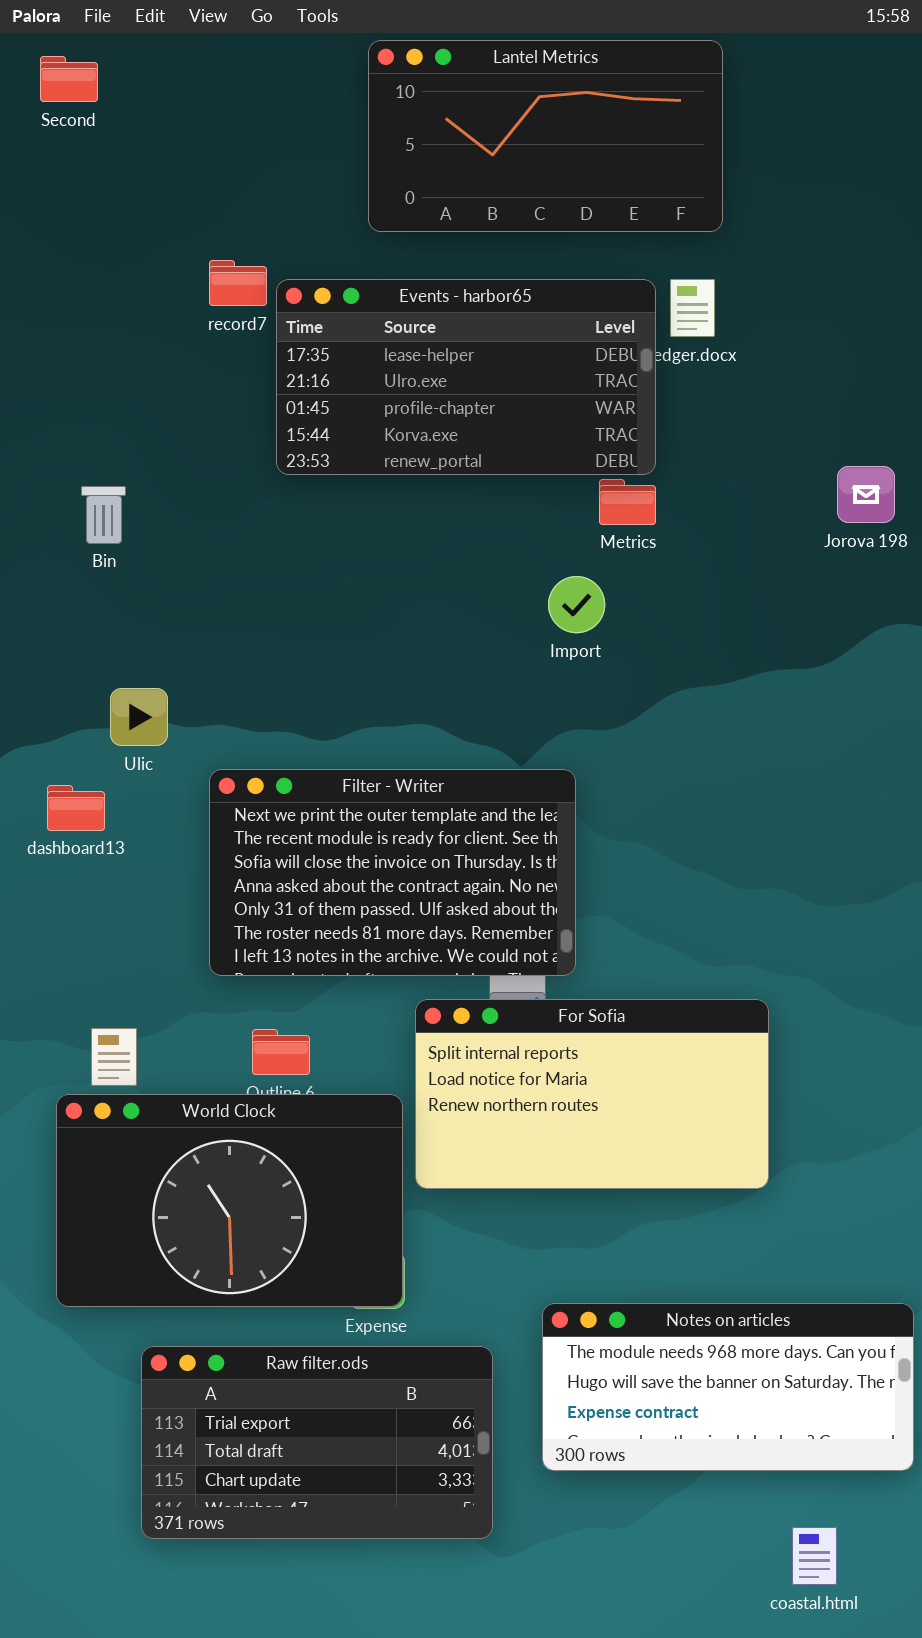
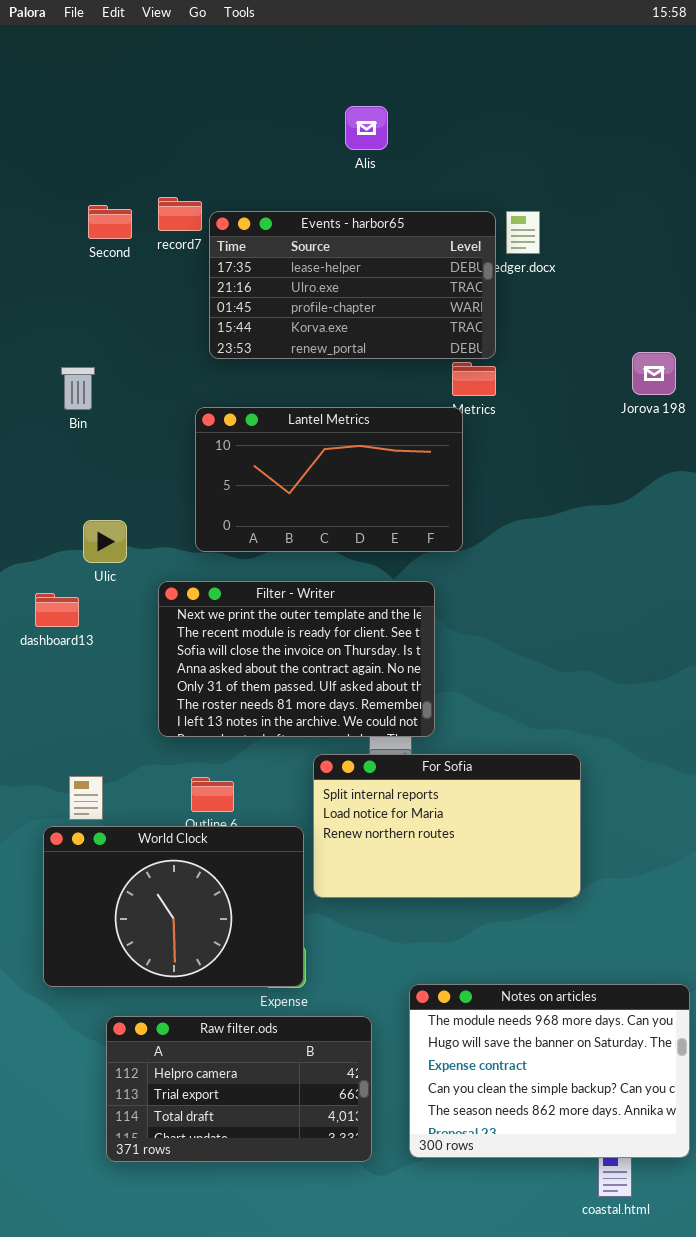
Lantel Metrics: [368,40,723,232] -> [195,407,463,552], moved
Second: [40,56,98,102] -> [88,205,132,239], moved
Notes on articles: [542,1303,914,1471] -> [409,984,690,1158], resized
Raw filter.ods: [141,1346,493,1539] -> [106,1016,372,1162], scrolled up 1 row

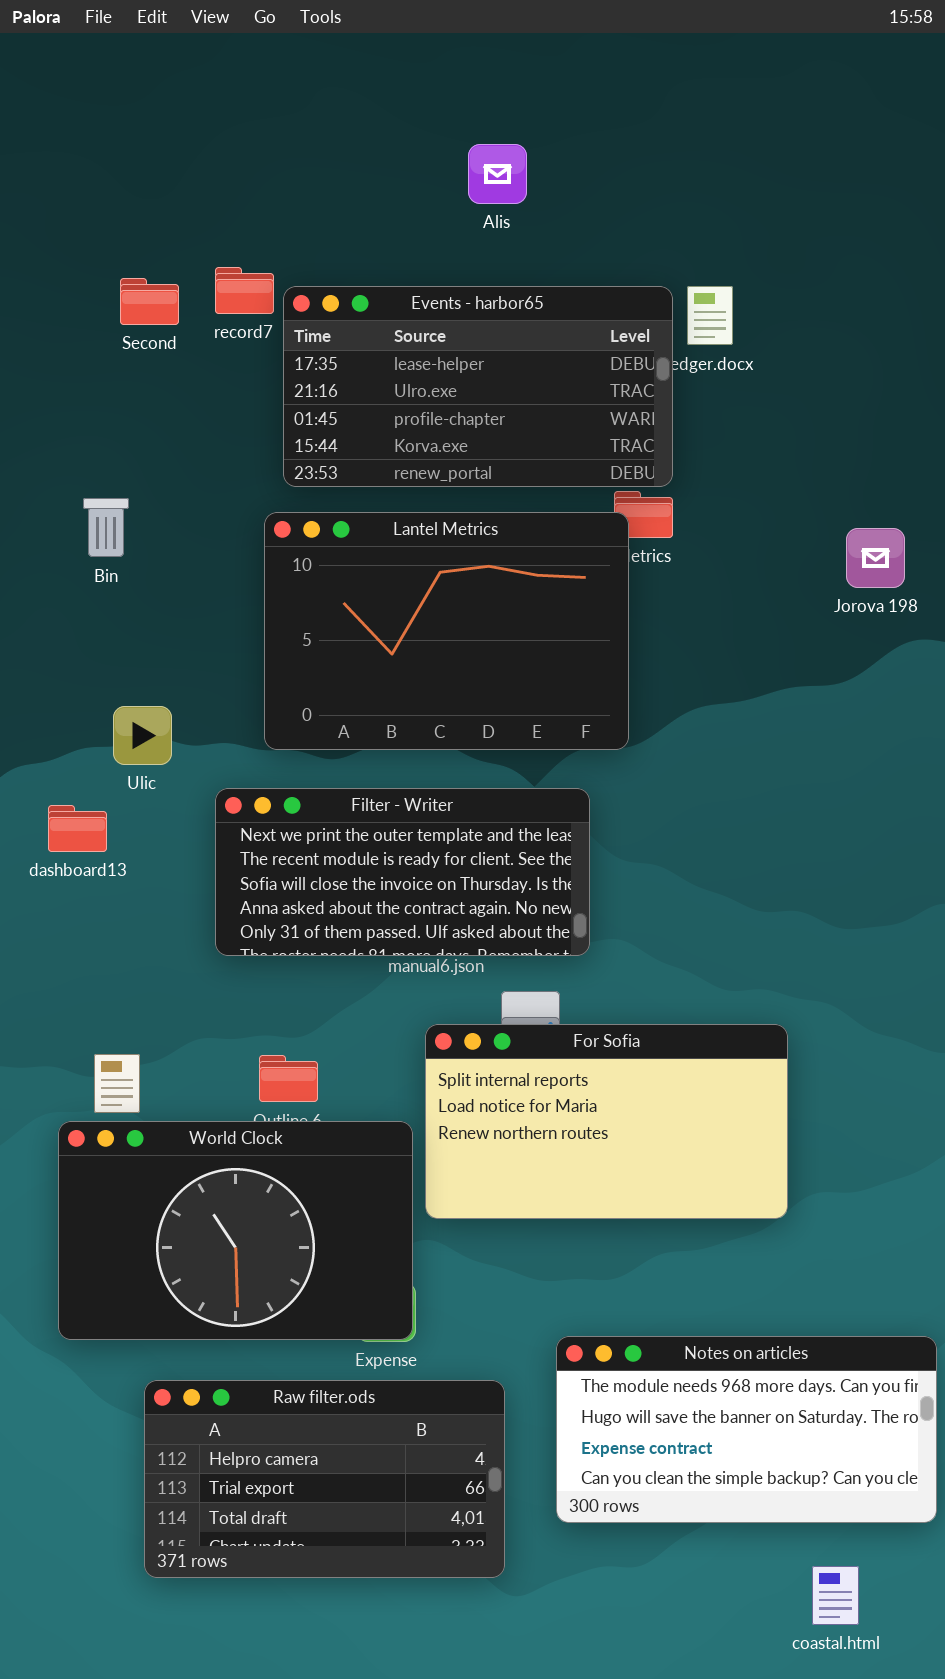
Jorova 198: [632,352,676,395] -> [846,528,905,588], moved
Lantel Metrics: [195,407,463,552] -> [264,512,629,750], resized
Filter - Writer: [158,581,435,737] -> [215,788,590,956], resized
Notes on articles: [409,984,690,1158] -> [556,1336,937,1523], resized

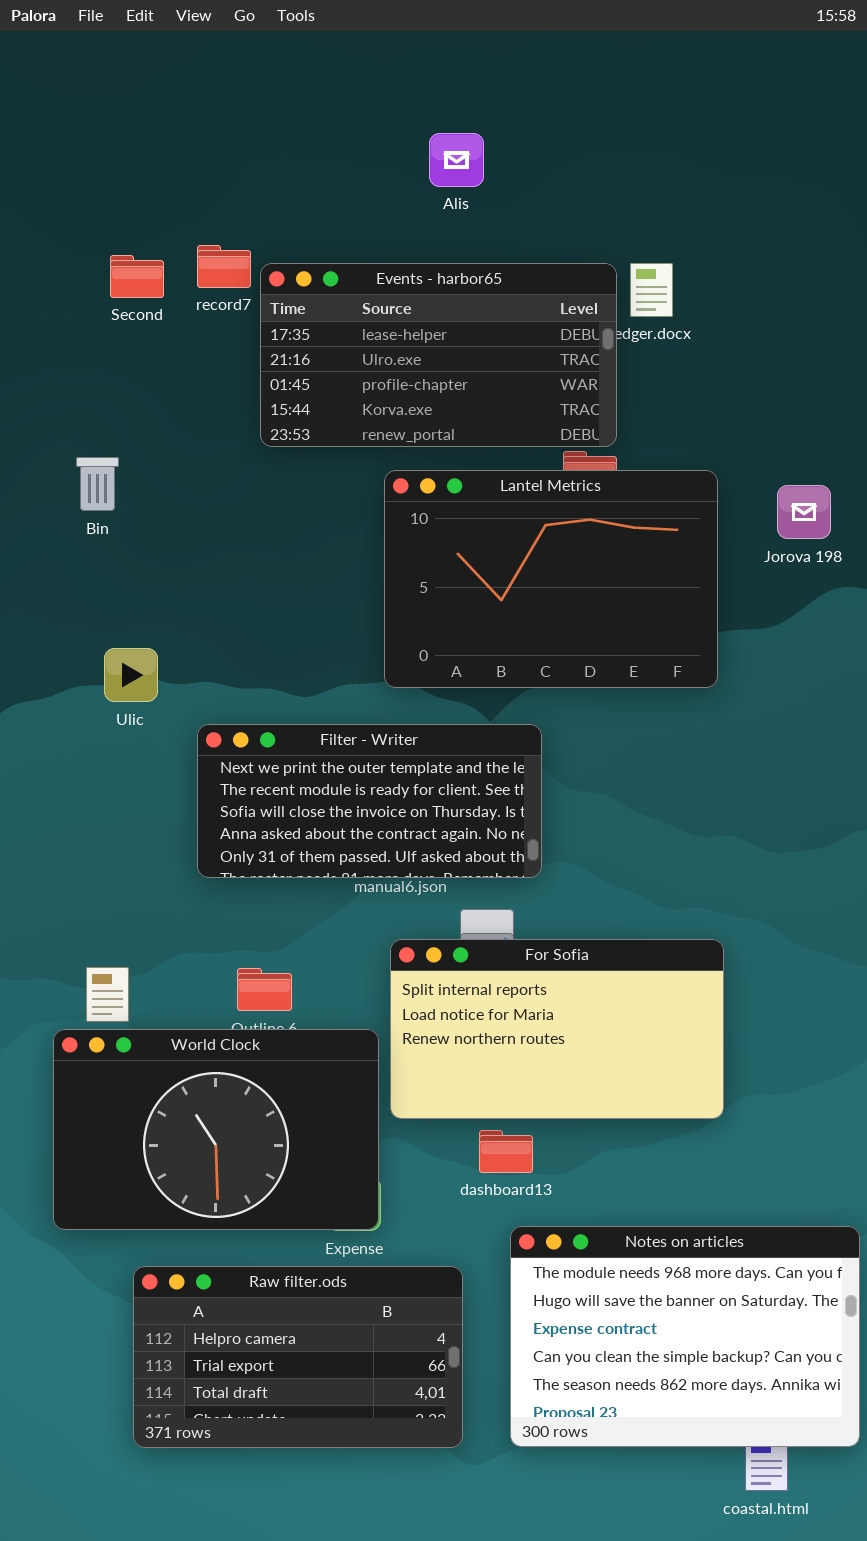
Lantel Metrics: [264,512,629,750] -> [384,470,718,688], moved
dashboard13: [48,805,107,852] -> [479,1130,533,1173], moved
Notes on articles: [556,1336,937,1523] -> [510,1226,860,1447], resized

